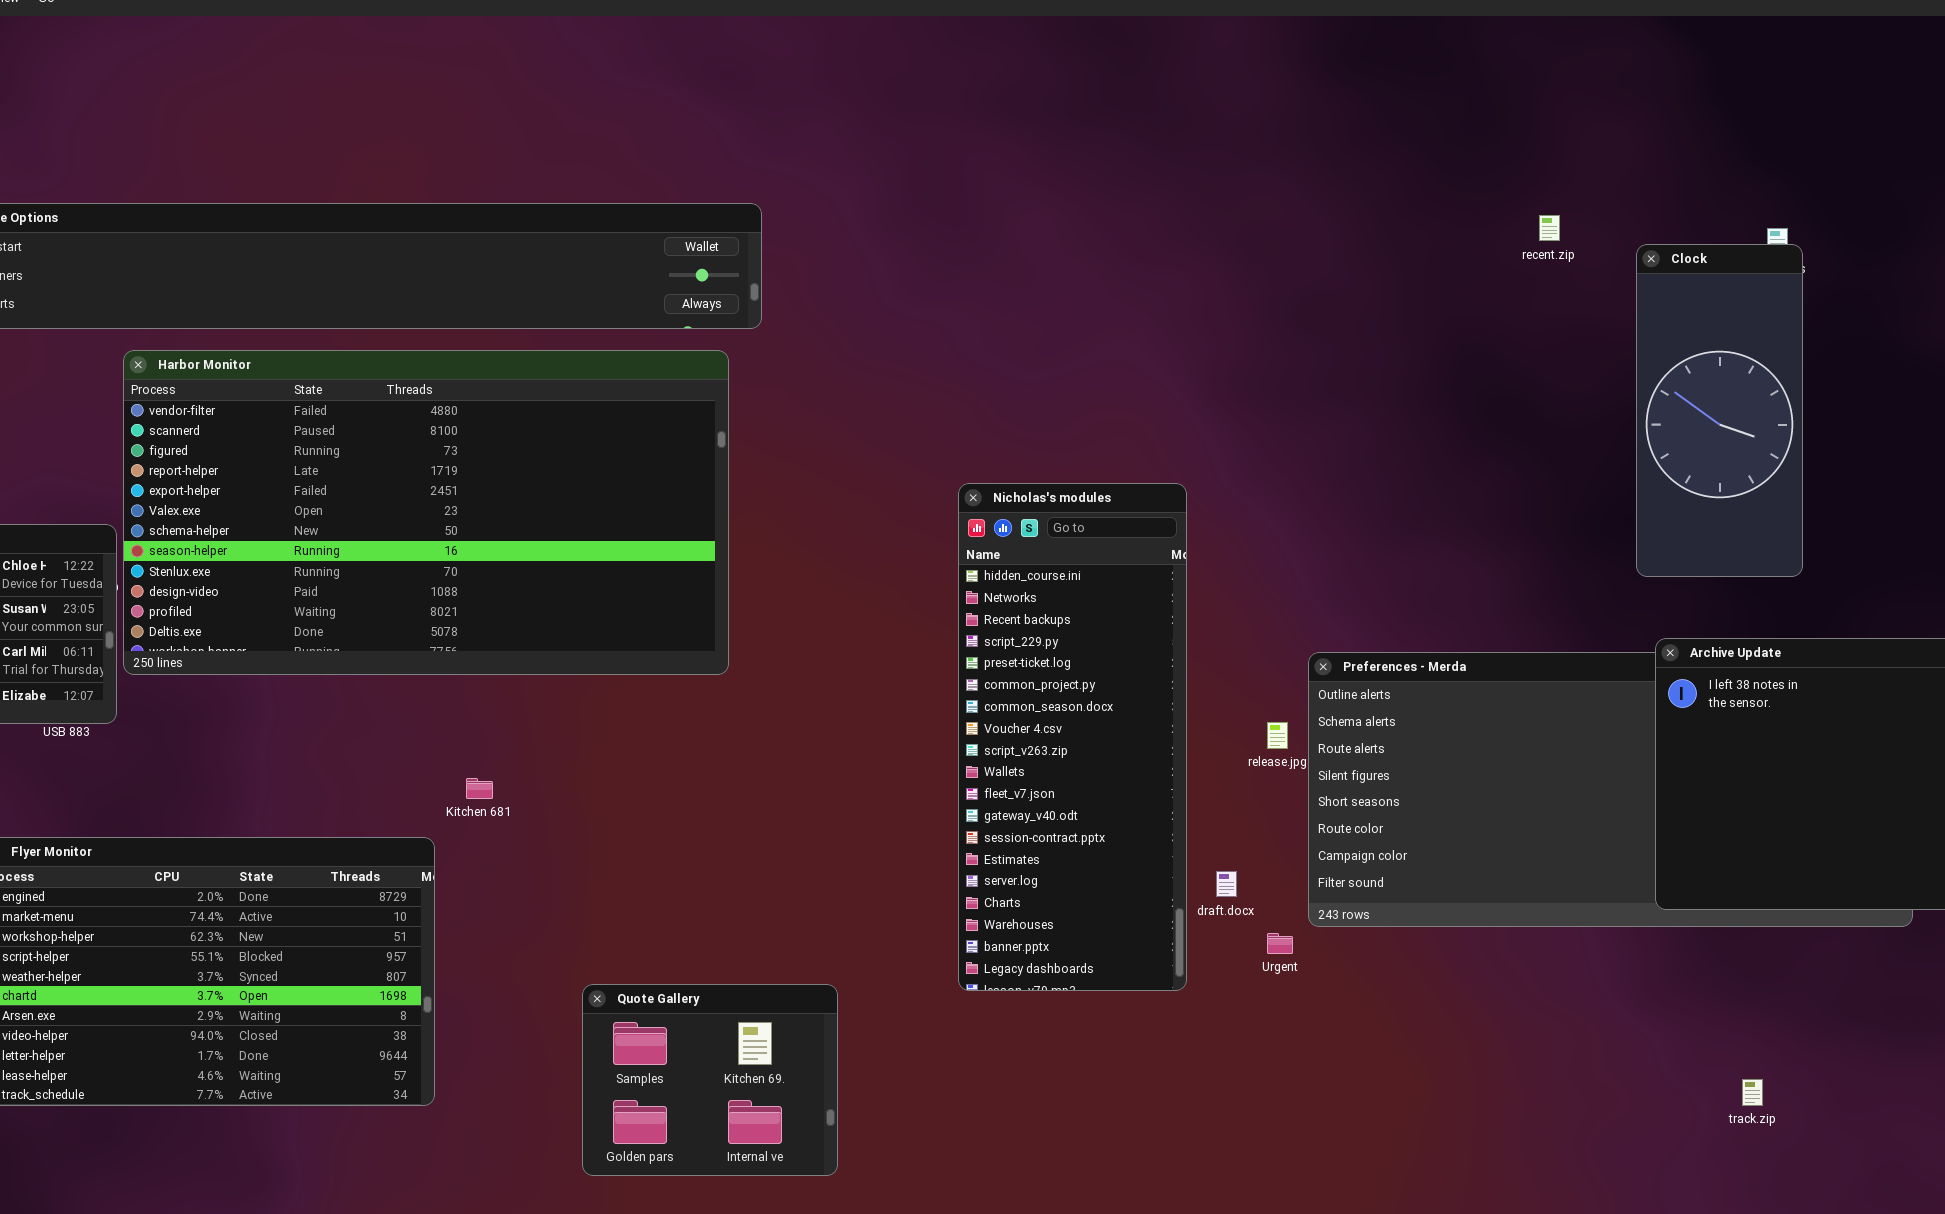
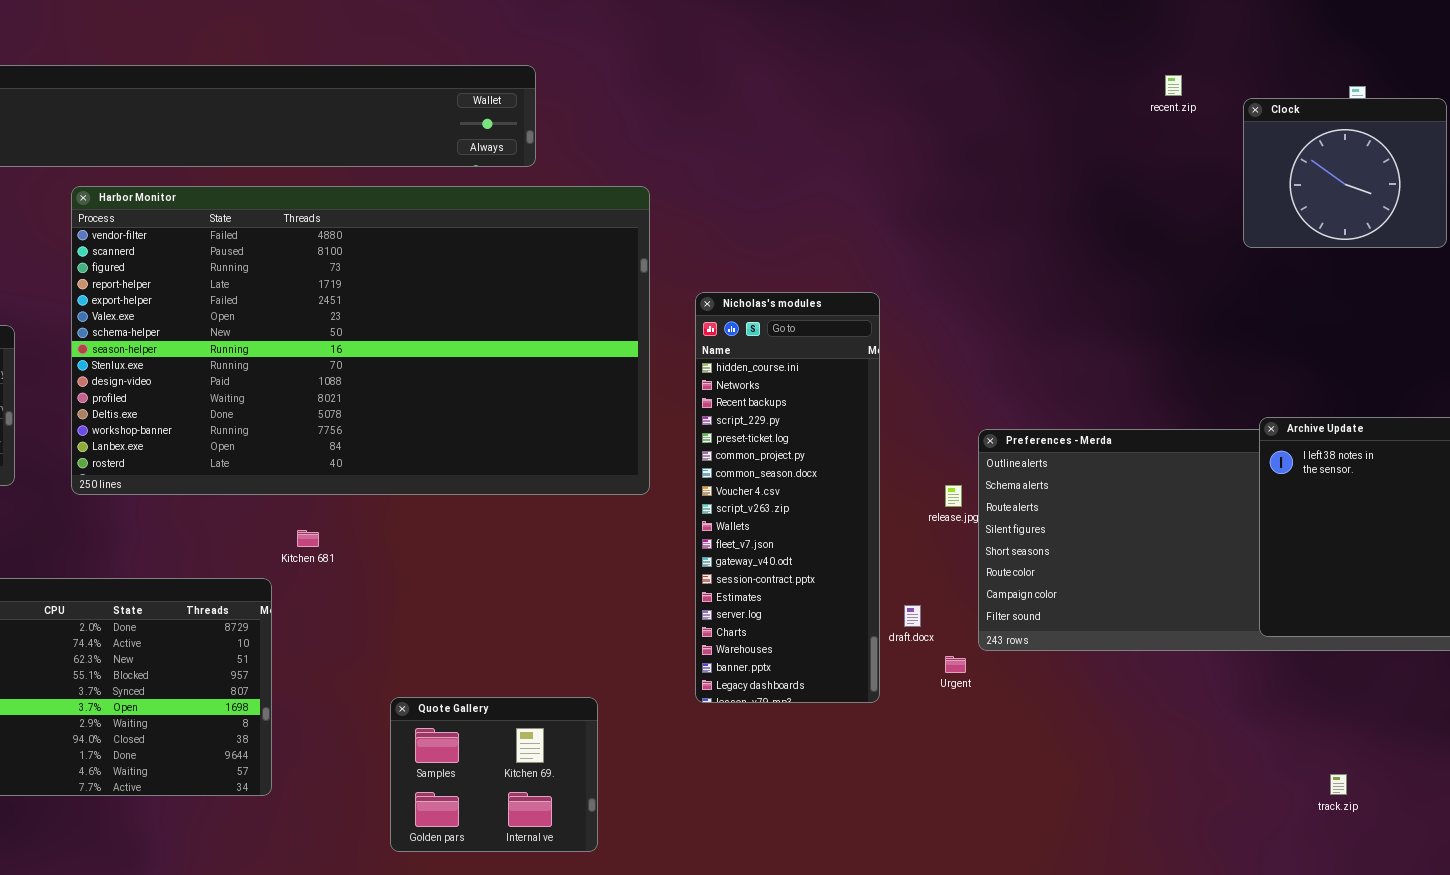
Clock: [1636,244,1803,577] -> [1243,98,1447,248], resized
Harbor Monitor: [123,350,729,675] -> [71,186,650,495], moved, resized

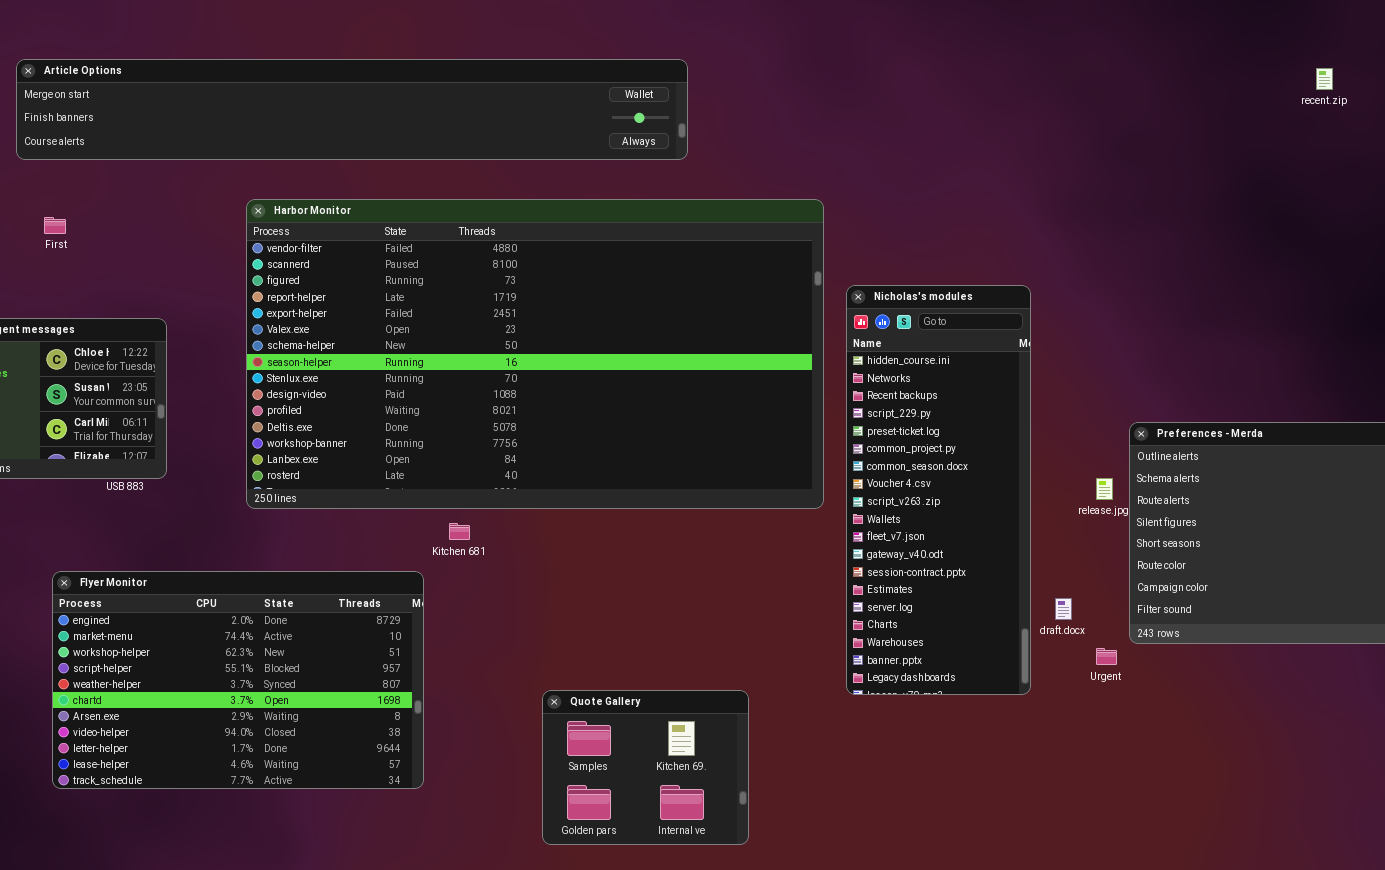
Harbor Monitor: [71,186,650,495] -> [246,199,824,509], moved

